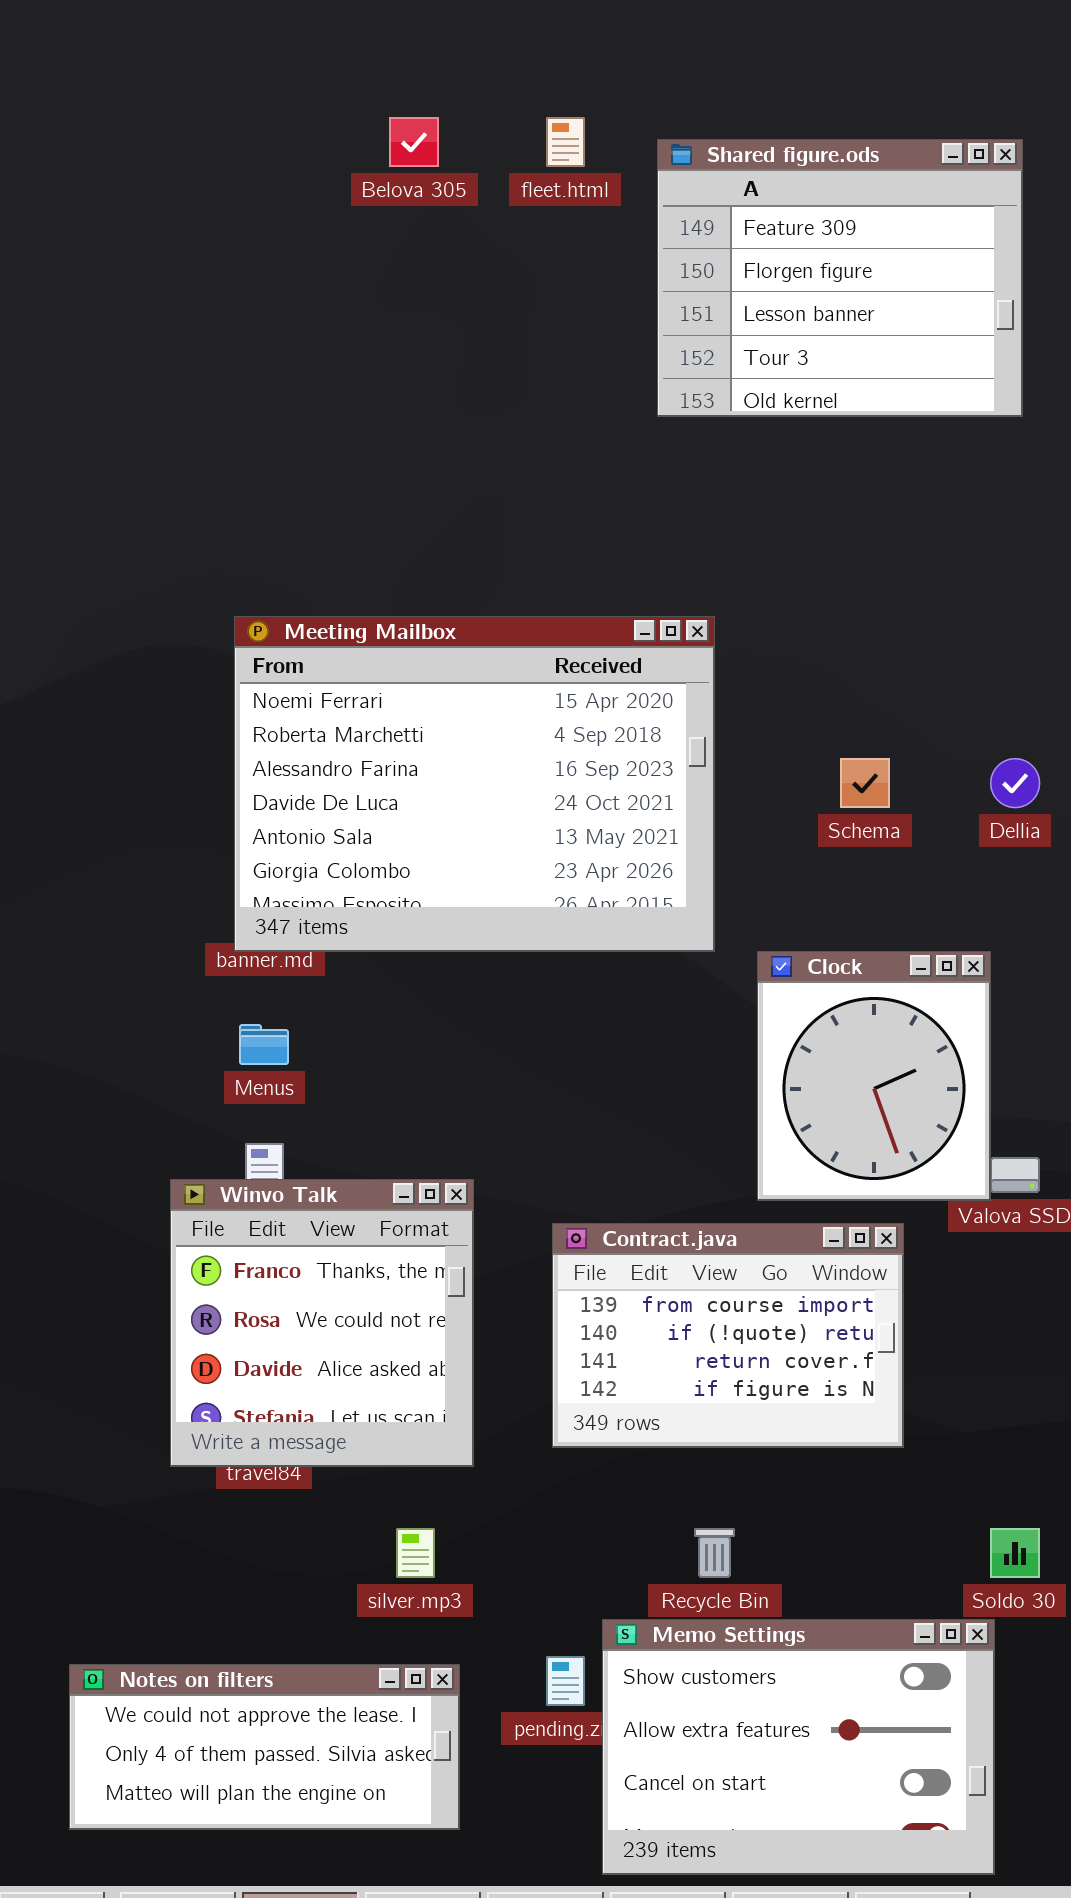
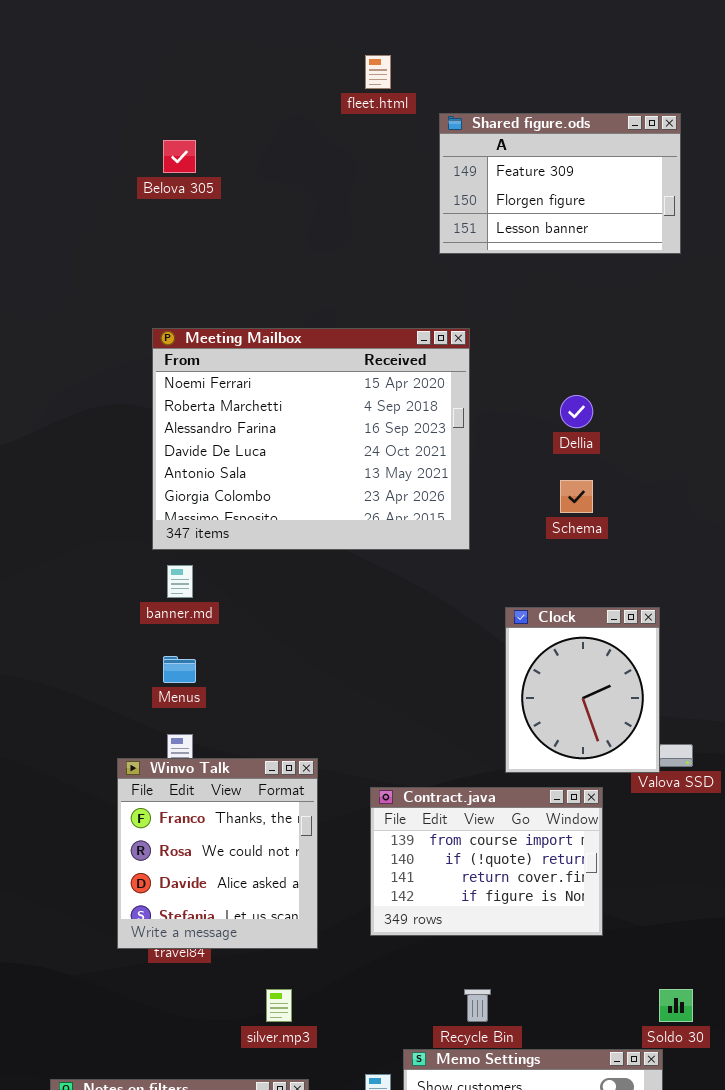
Belova 305: [389,117,439,167] -> [163,140,196,173], moved
Shared figure.ods: [657,139,1023,417] -> [439,113,681,254], resized
Meeting Mailbox: [234,616,715,952] -> [152,328,470,550], moved
Dellia: [990,758,1040,808] -> [560,395,593,428], moved

